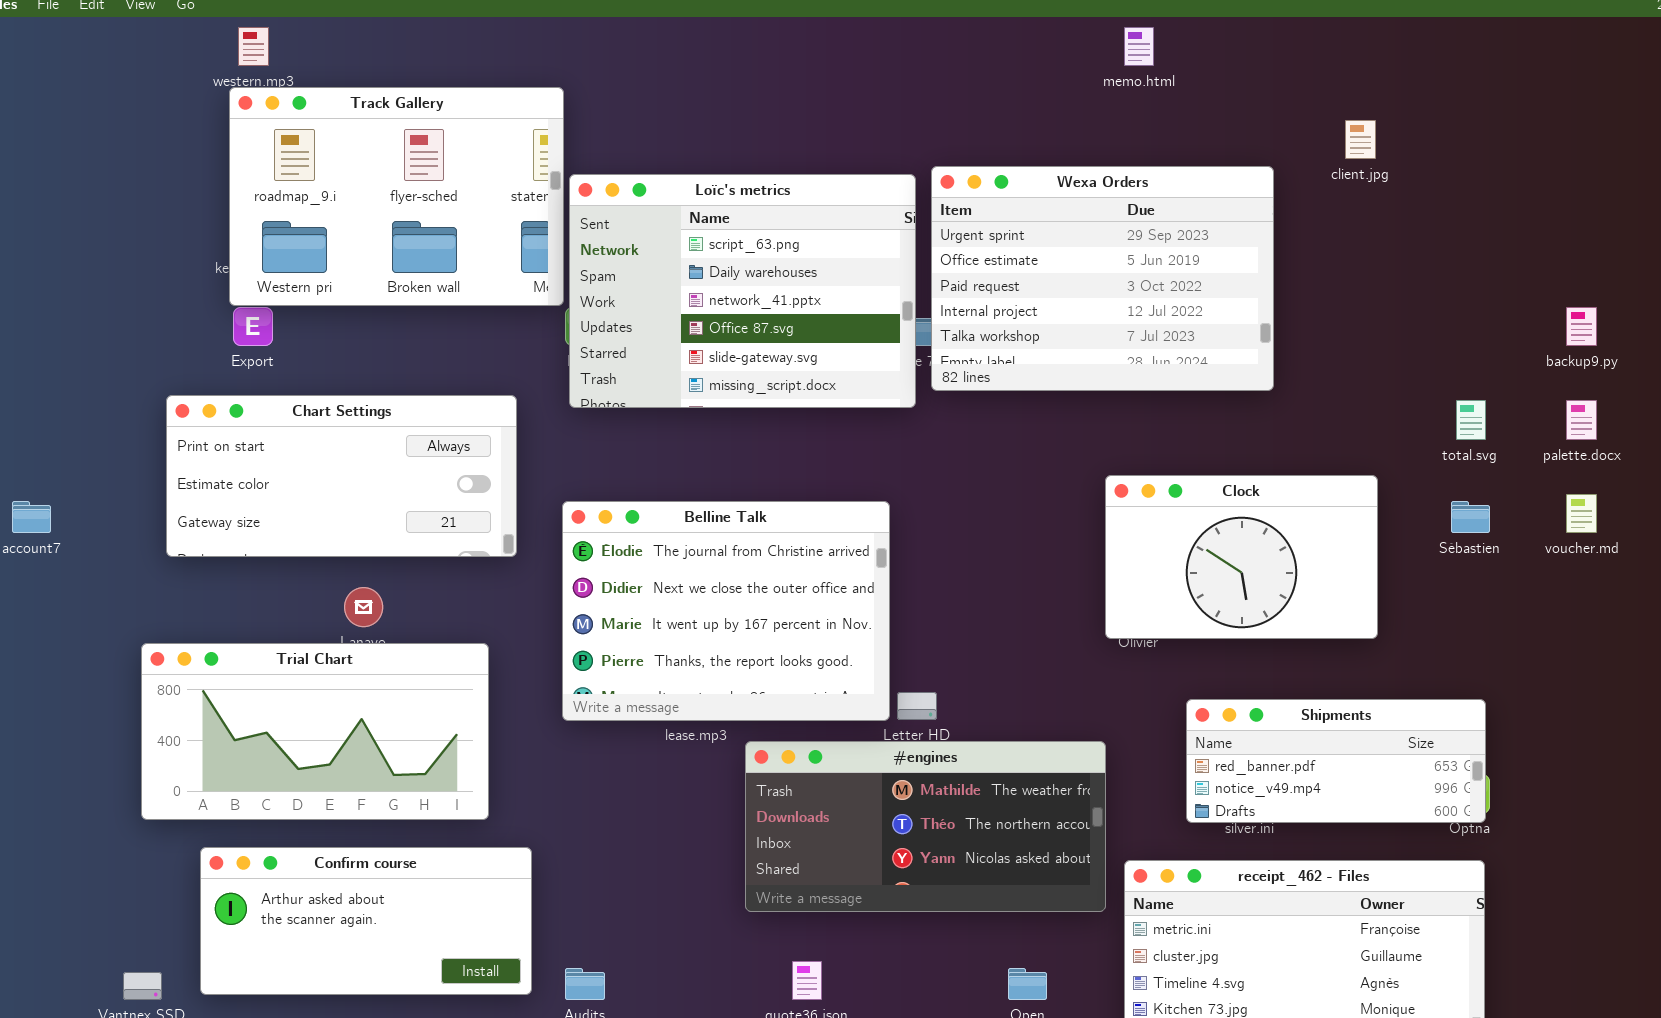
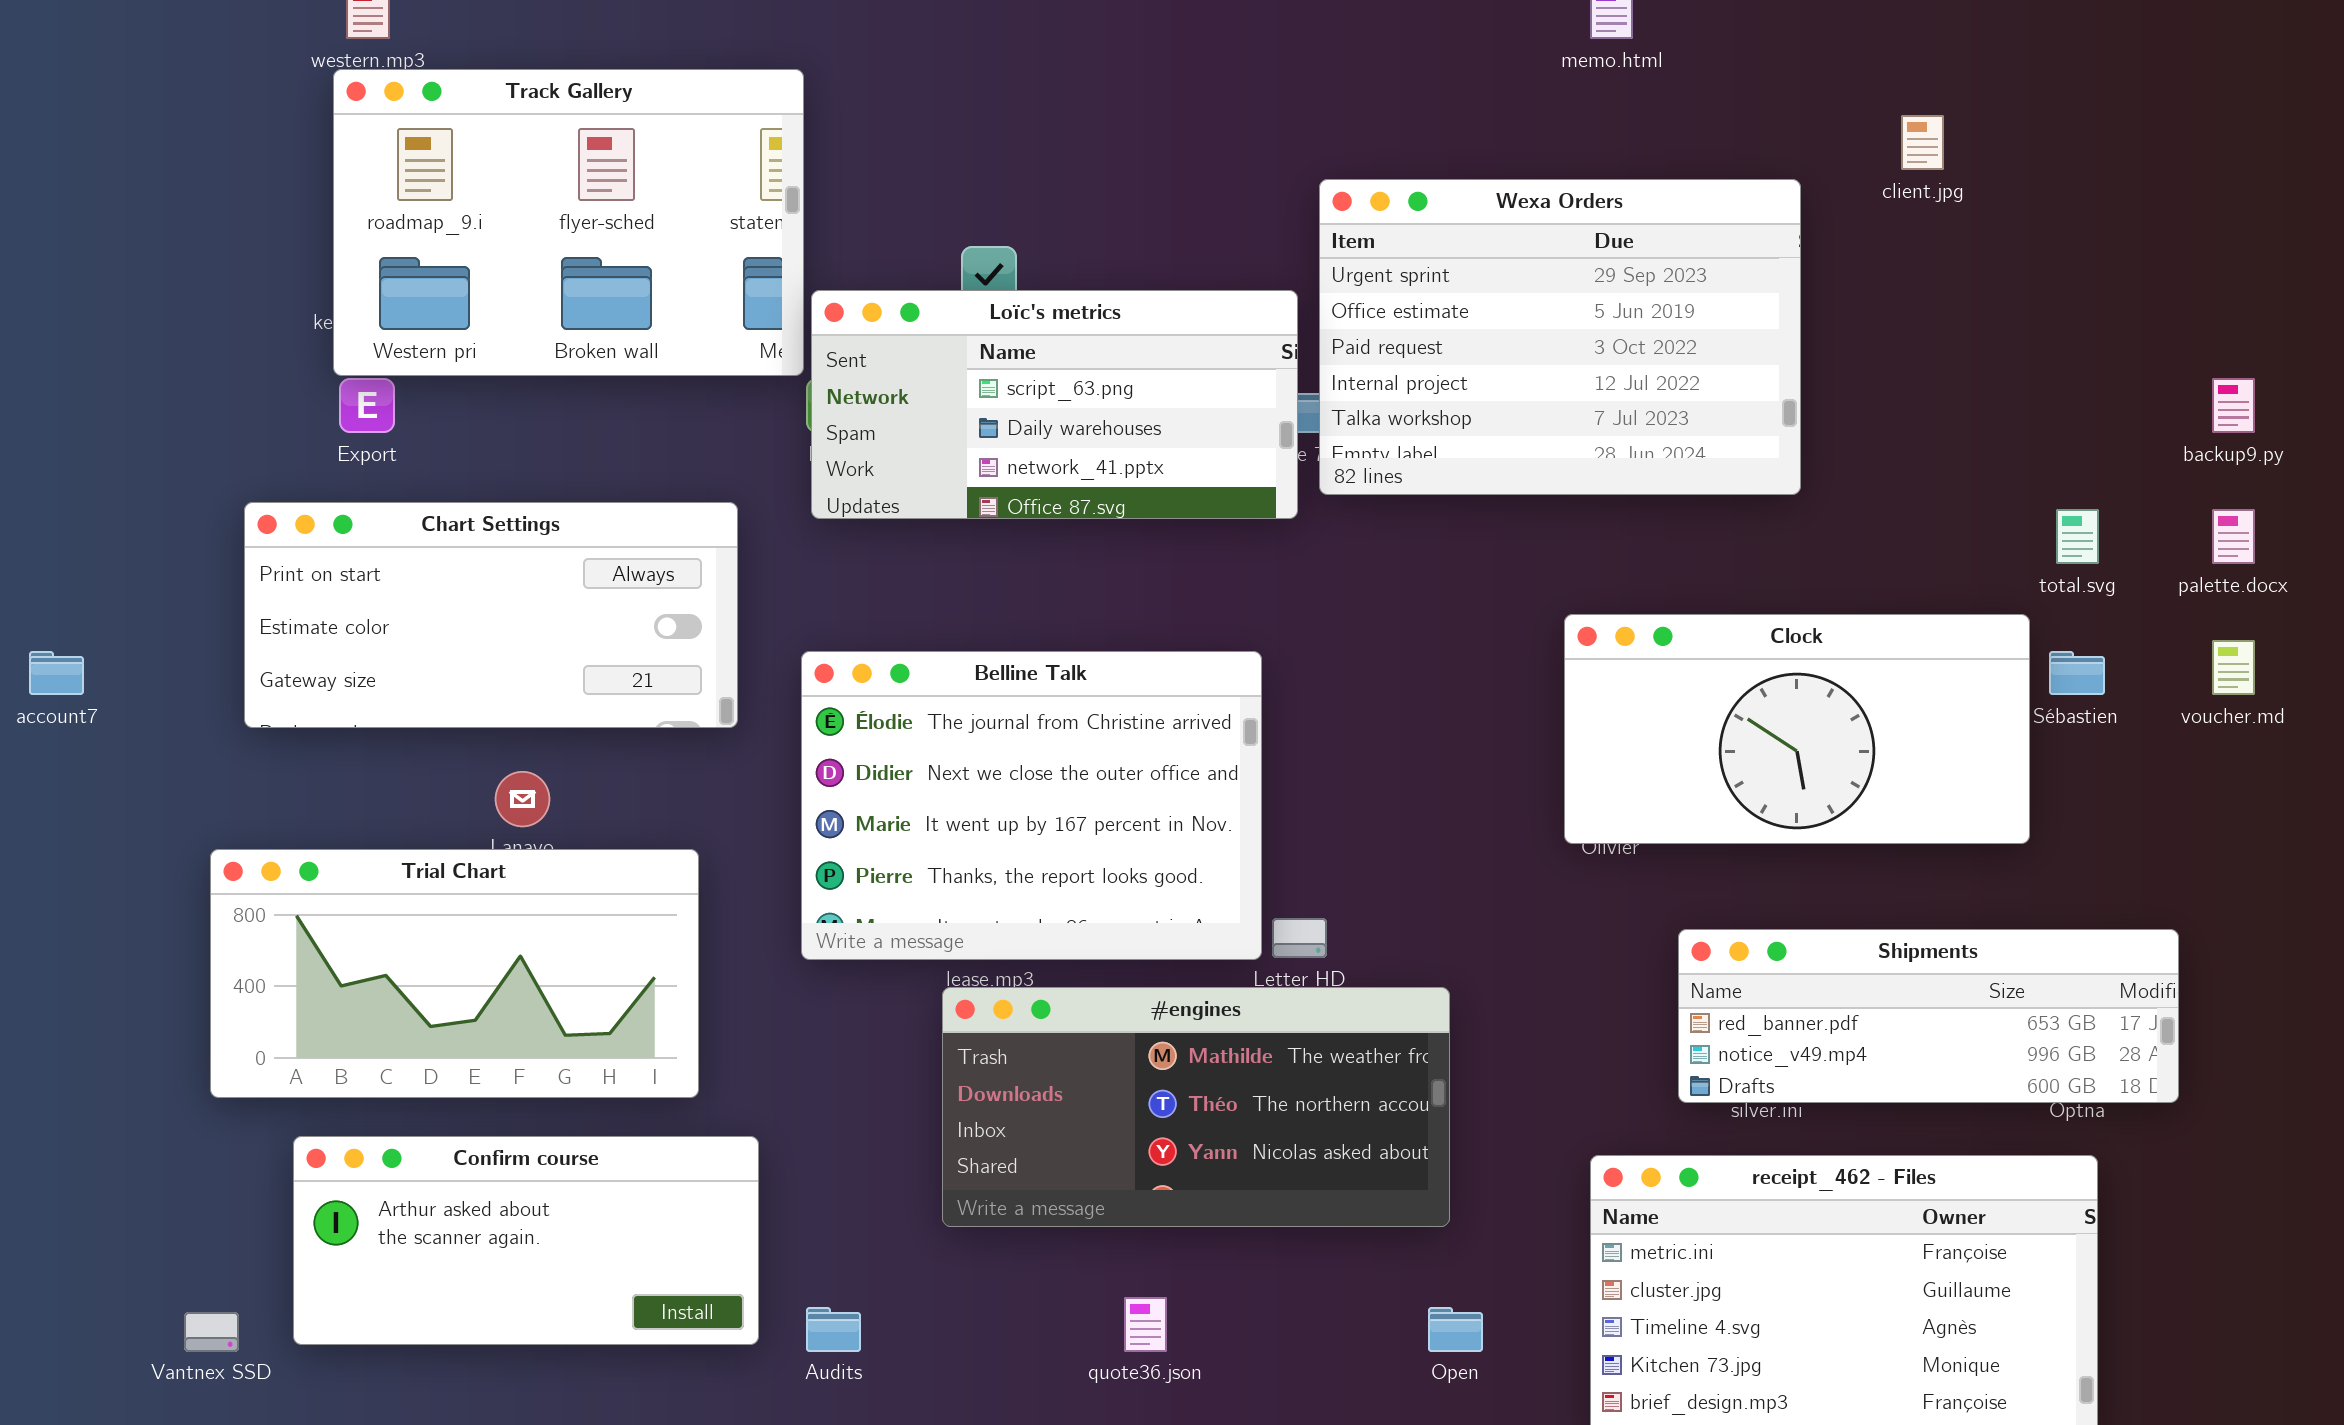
Loïc's metrics: [569,174,916,408] -> [811,290,1298,519], resized
Clock: [1105,475,1378,639] -> [1564,614,2030,844], resized
Shipments: [1186,699,1486,823] -> [1678,929,2179,1103], resized
#engines: [745,741,1106,912] -> [942,987,1450,1227], moved

